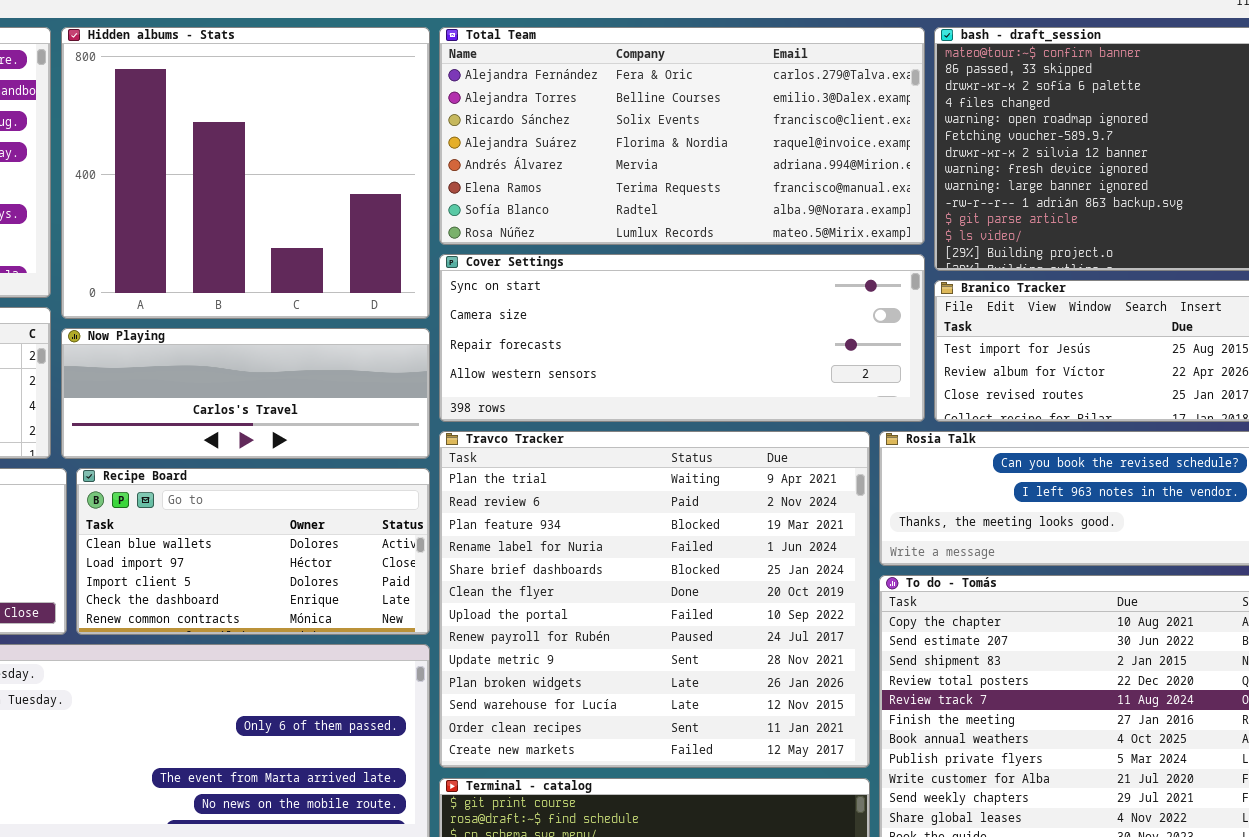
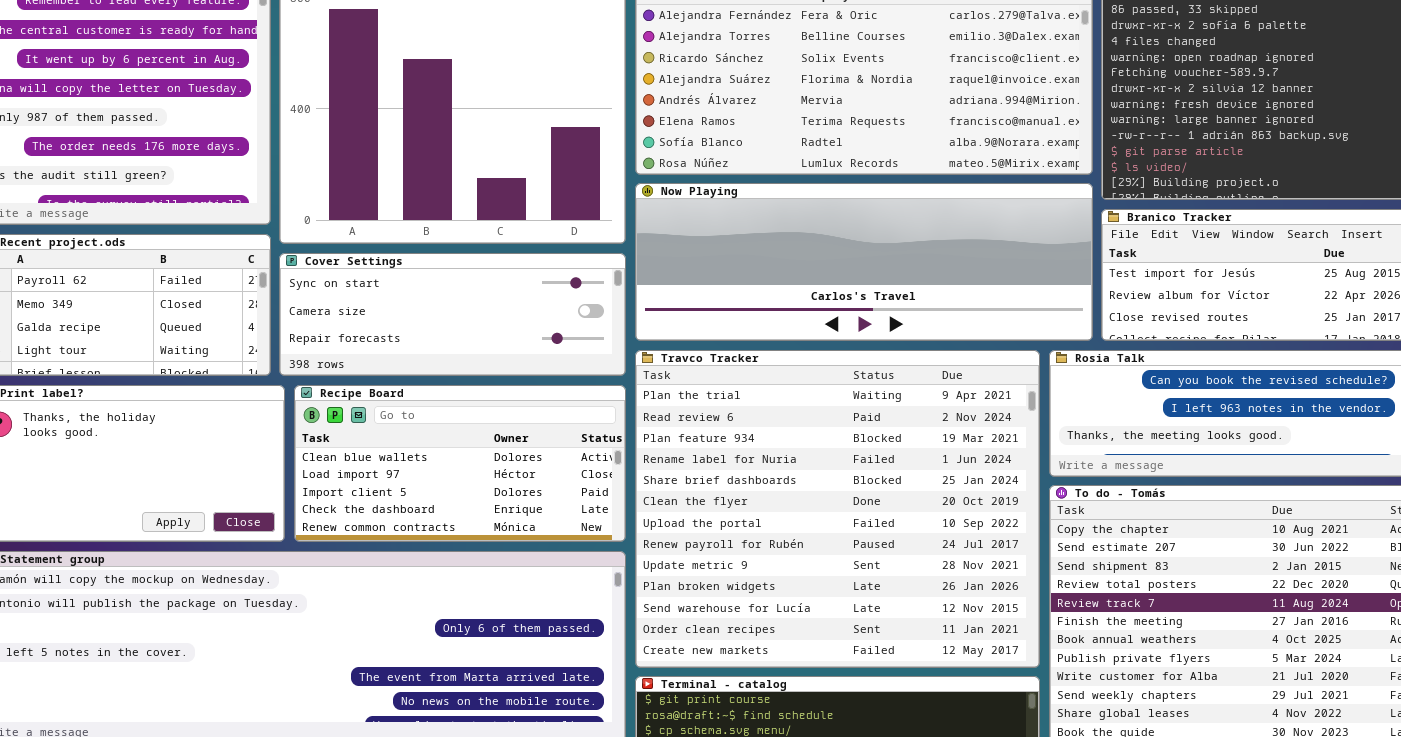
Cover Settings: [439,254,925,422] -> [279,253,626,376], moved, resized
Now Playing: [61,328,430,459] -> [635,183,1093,341], moved, resized

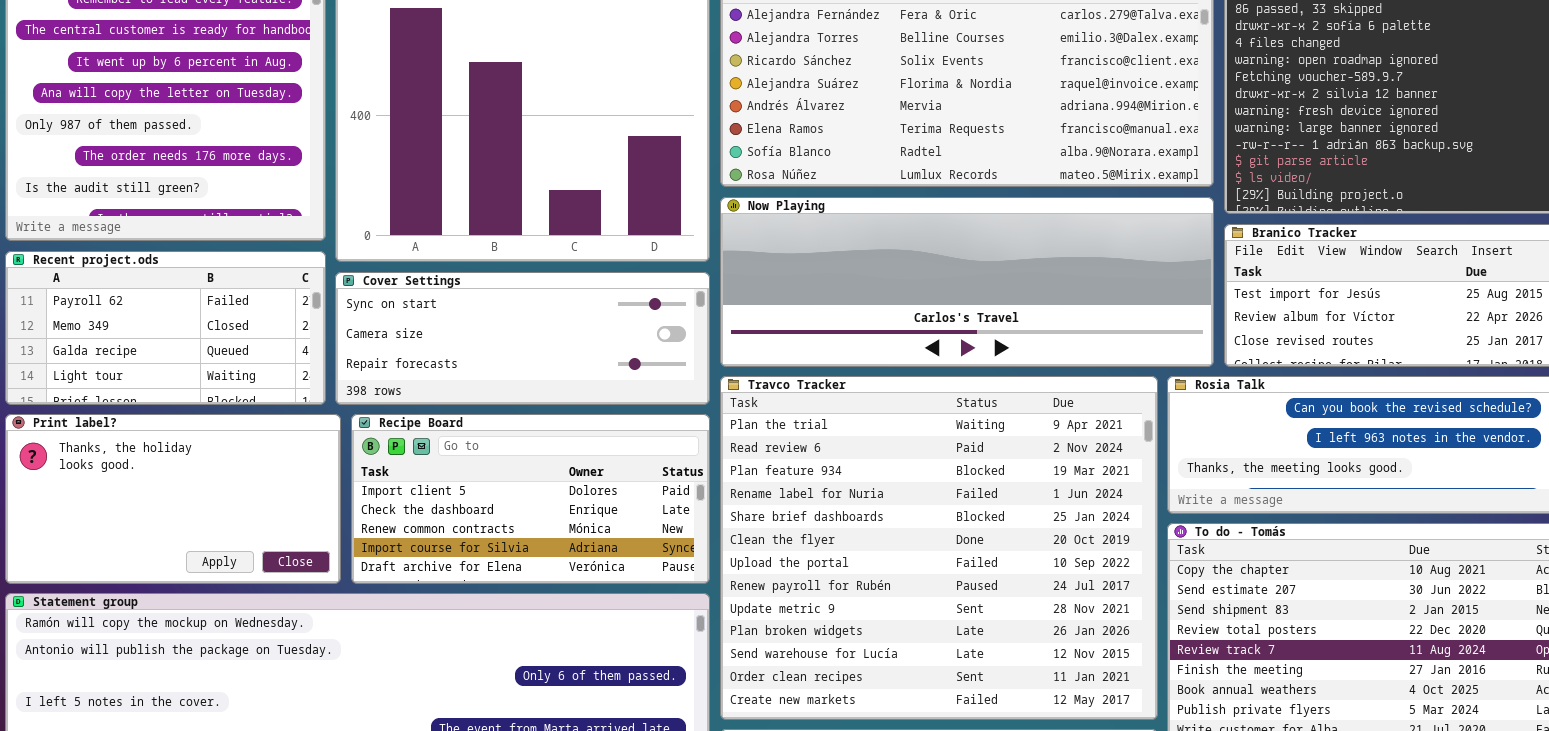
Recipe Board: [294,385,626,542] -> [351,414,710,584], scrolled down 2 rows

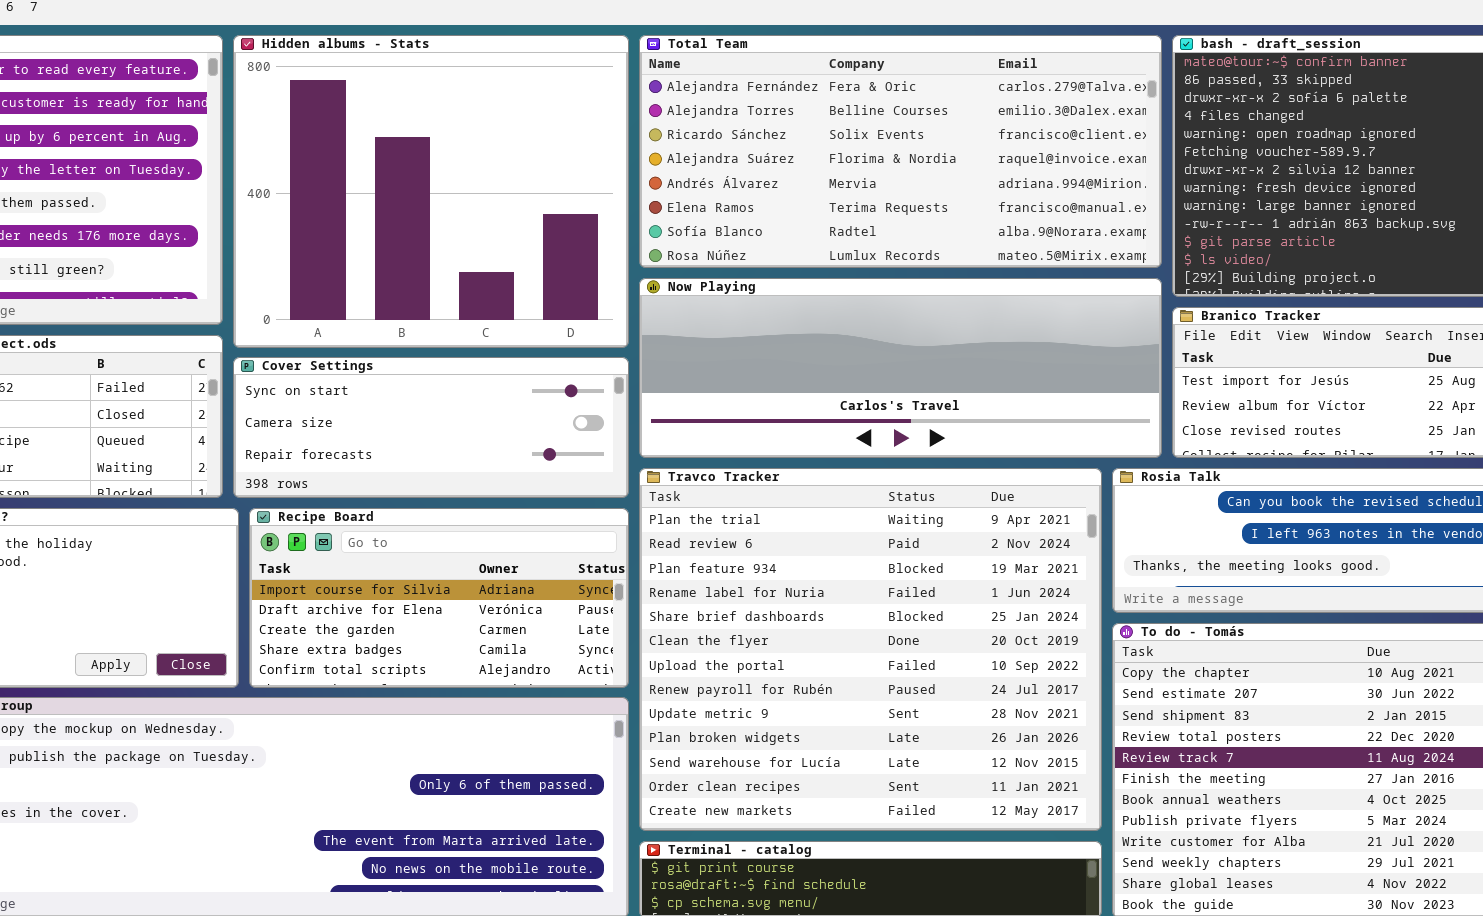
Recipe Board: [351,414,710,584] -> [249,508,629,688], scrolled down 3 rows

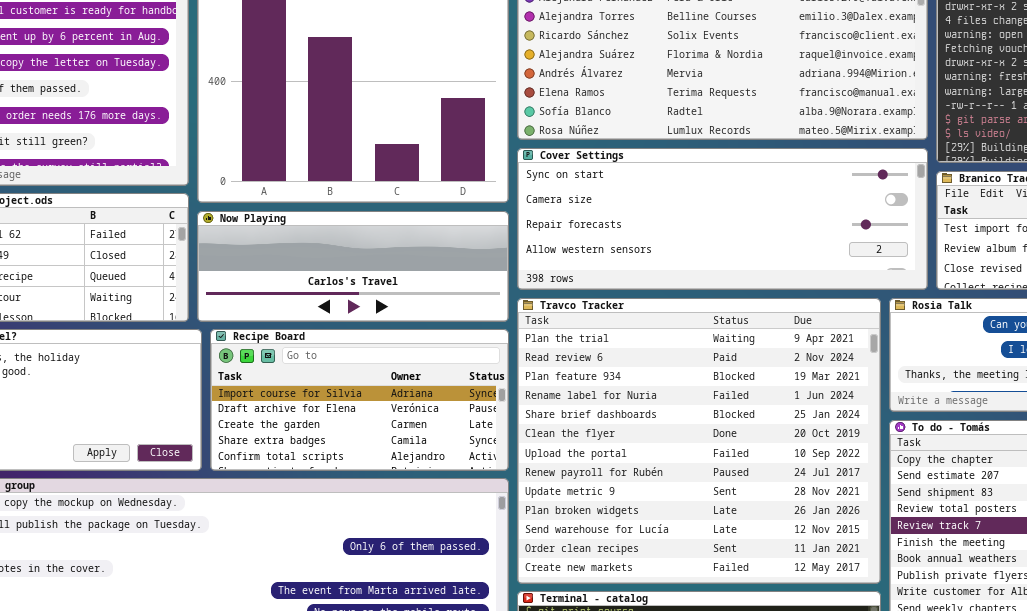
Now Playing: [639,278,1162,458] -> [197,211,509,322], moved, resized
Cover Settings: [233,357,629,498] -> [517,148,928,290], moved, resized

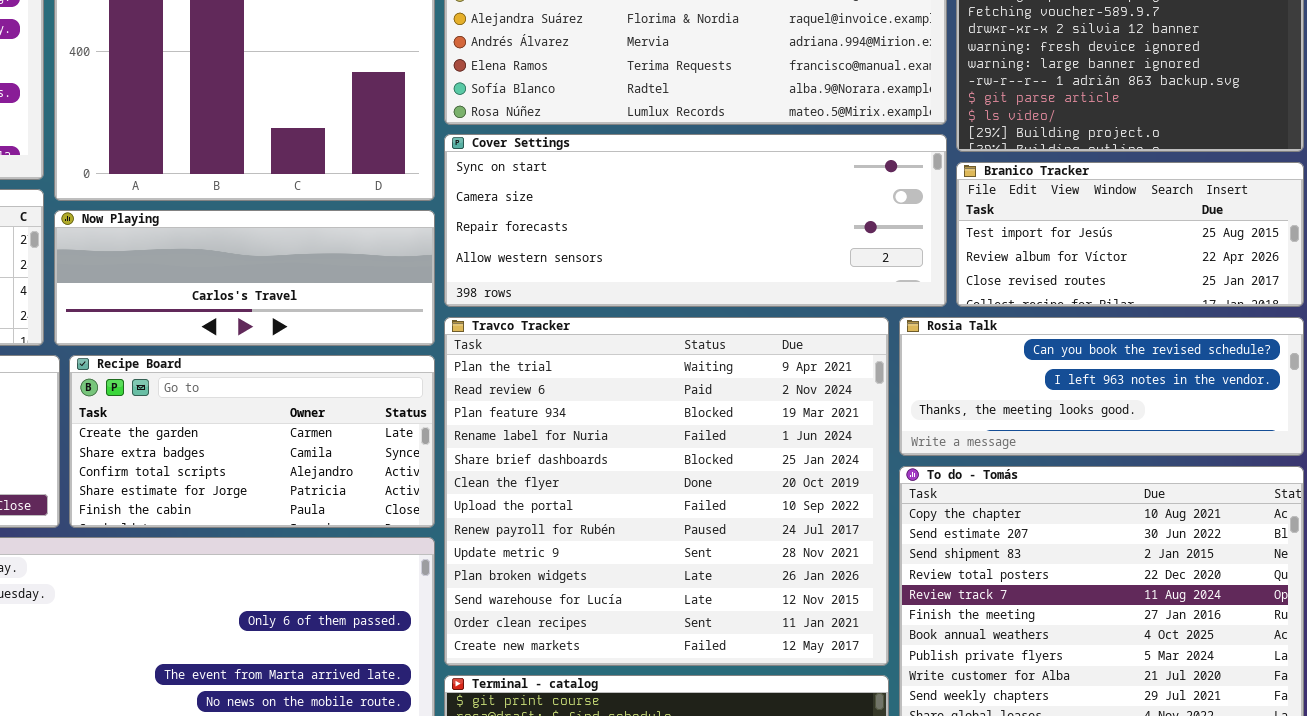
Recipe Board: [210,329,509,471] -> [69,355,435,528], scrolled down 2 rows

